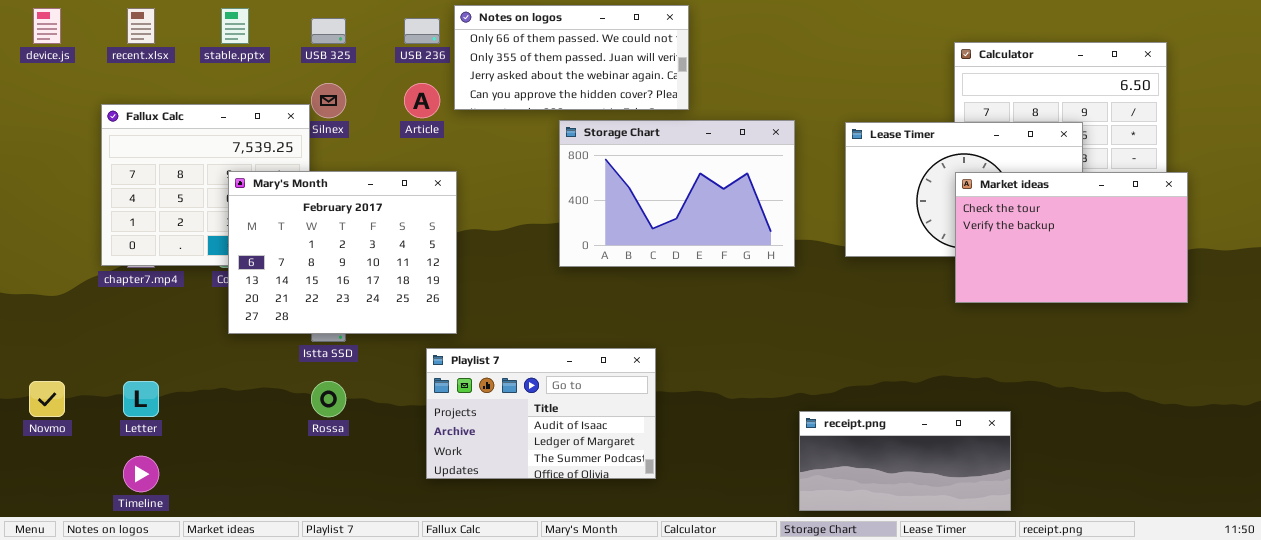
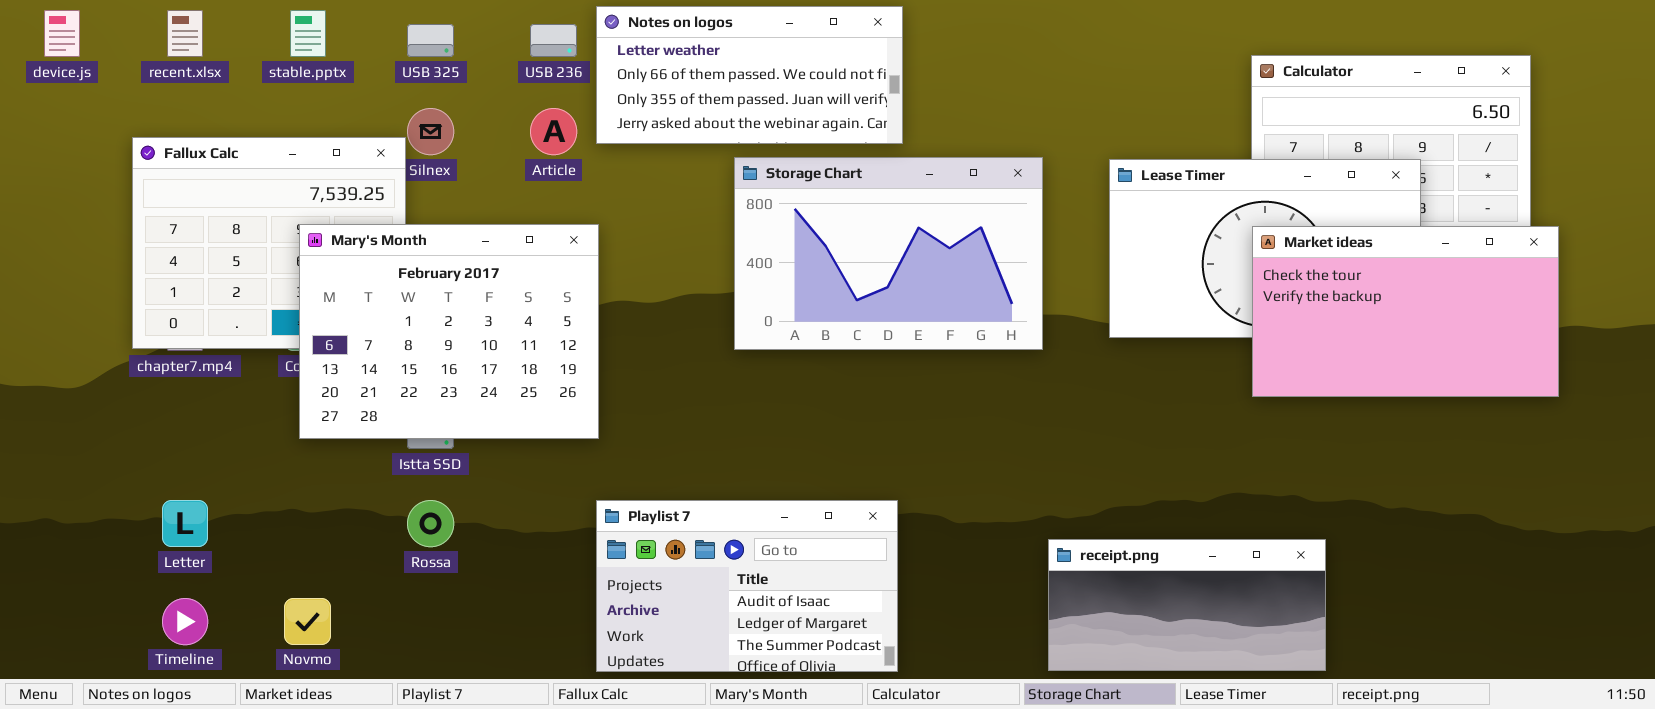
Notes on logos: [454,5,689,110] -> [596,6,903,144], scrolled up 1 row
Playlist 7: [426,348,656,479] -> [596,500,898,672], moved
Novmo: [29,381,65,417] -> [284,598,331,645], moved

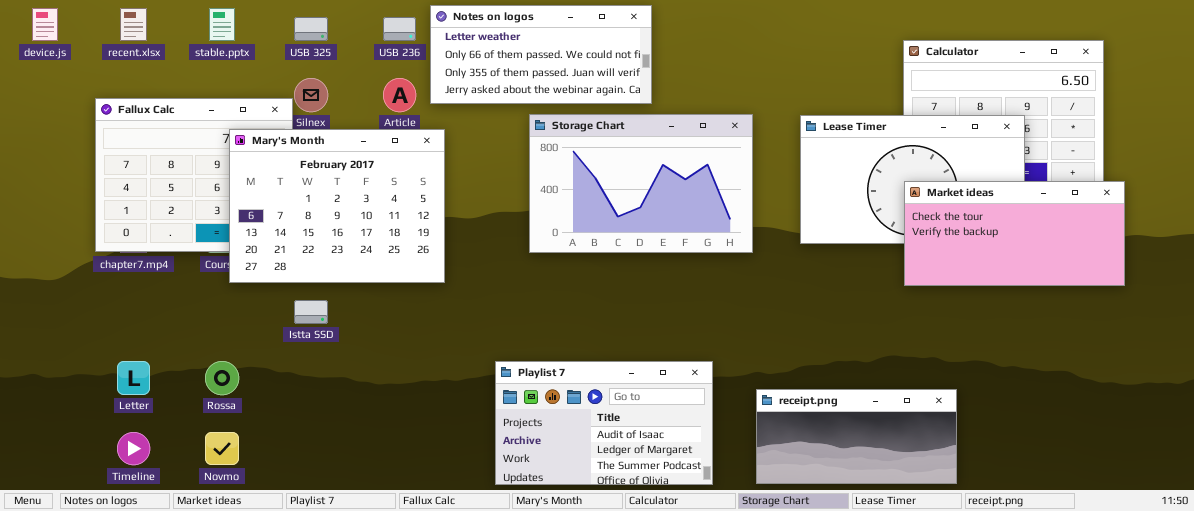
Mary's Month: [299,224,599,439] -> [229,129,445,283], moved
Market ideas: [1252,226,1559,397] -> [904,181,1125,286], resized
Rossa: [407,500,454,547] -> [205,361,239,395], moved
Playlist 7: [596,500,898,672] -> [495,361,713,485], moved

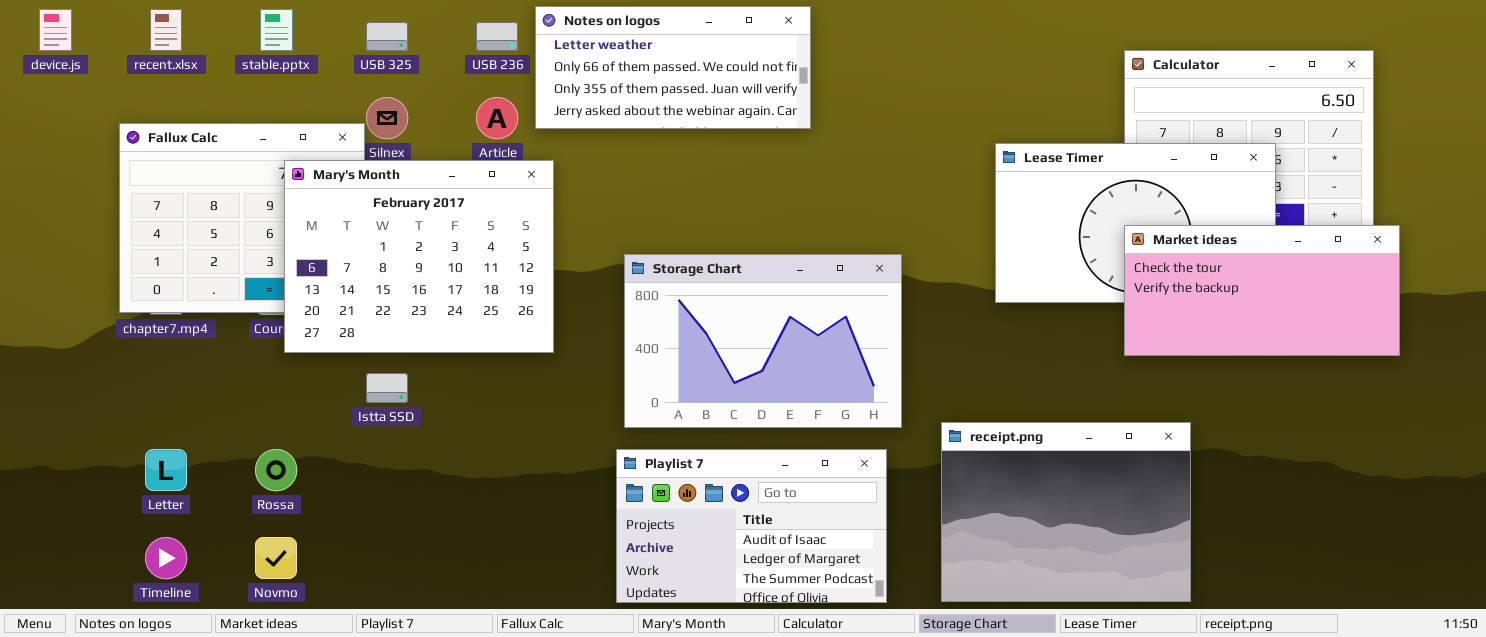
Storage Chart: [529,114,753,253] -> [624,254,902,428], moved
receipt.png: [756,389,957,484] -> [941,422,1191,602], resized

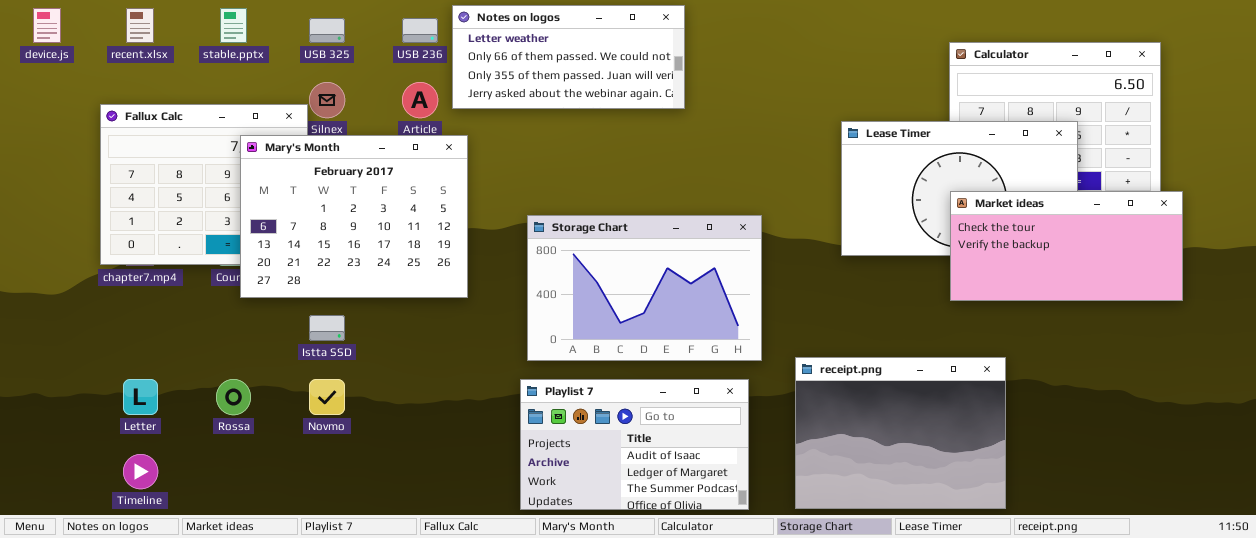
Novmo: [255,537,297,579] -> [309,379,345,415], moved

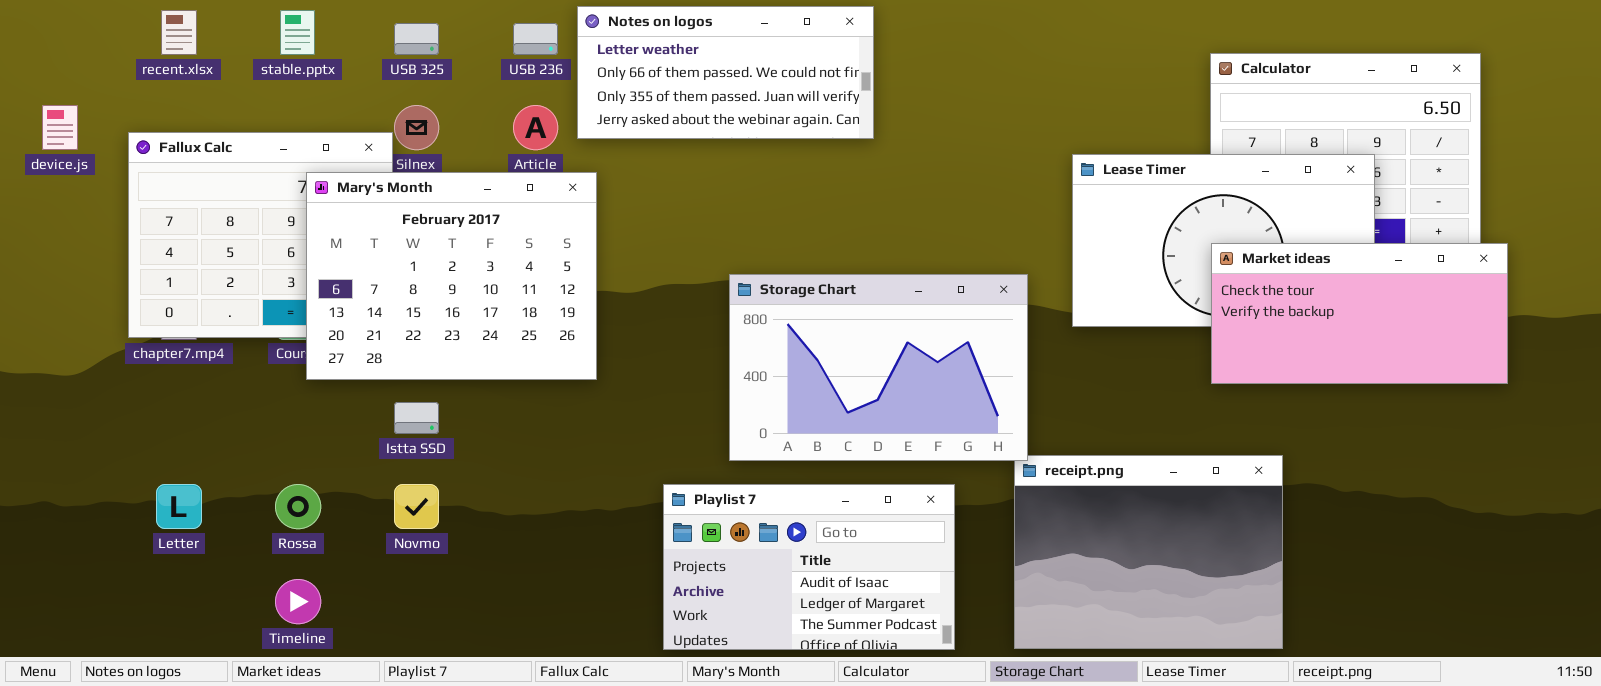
device.js: [33,8,61,43] -> [42,105,78,150], moved
Storage Chart: [527,215,762,361] -> [729,274,1028,461], moved
Timeline: [123,454,158,489] -> [275,579,321,624], moved

